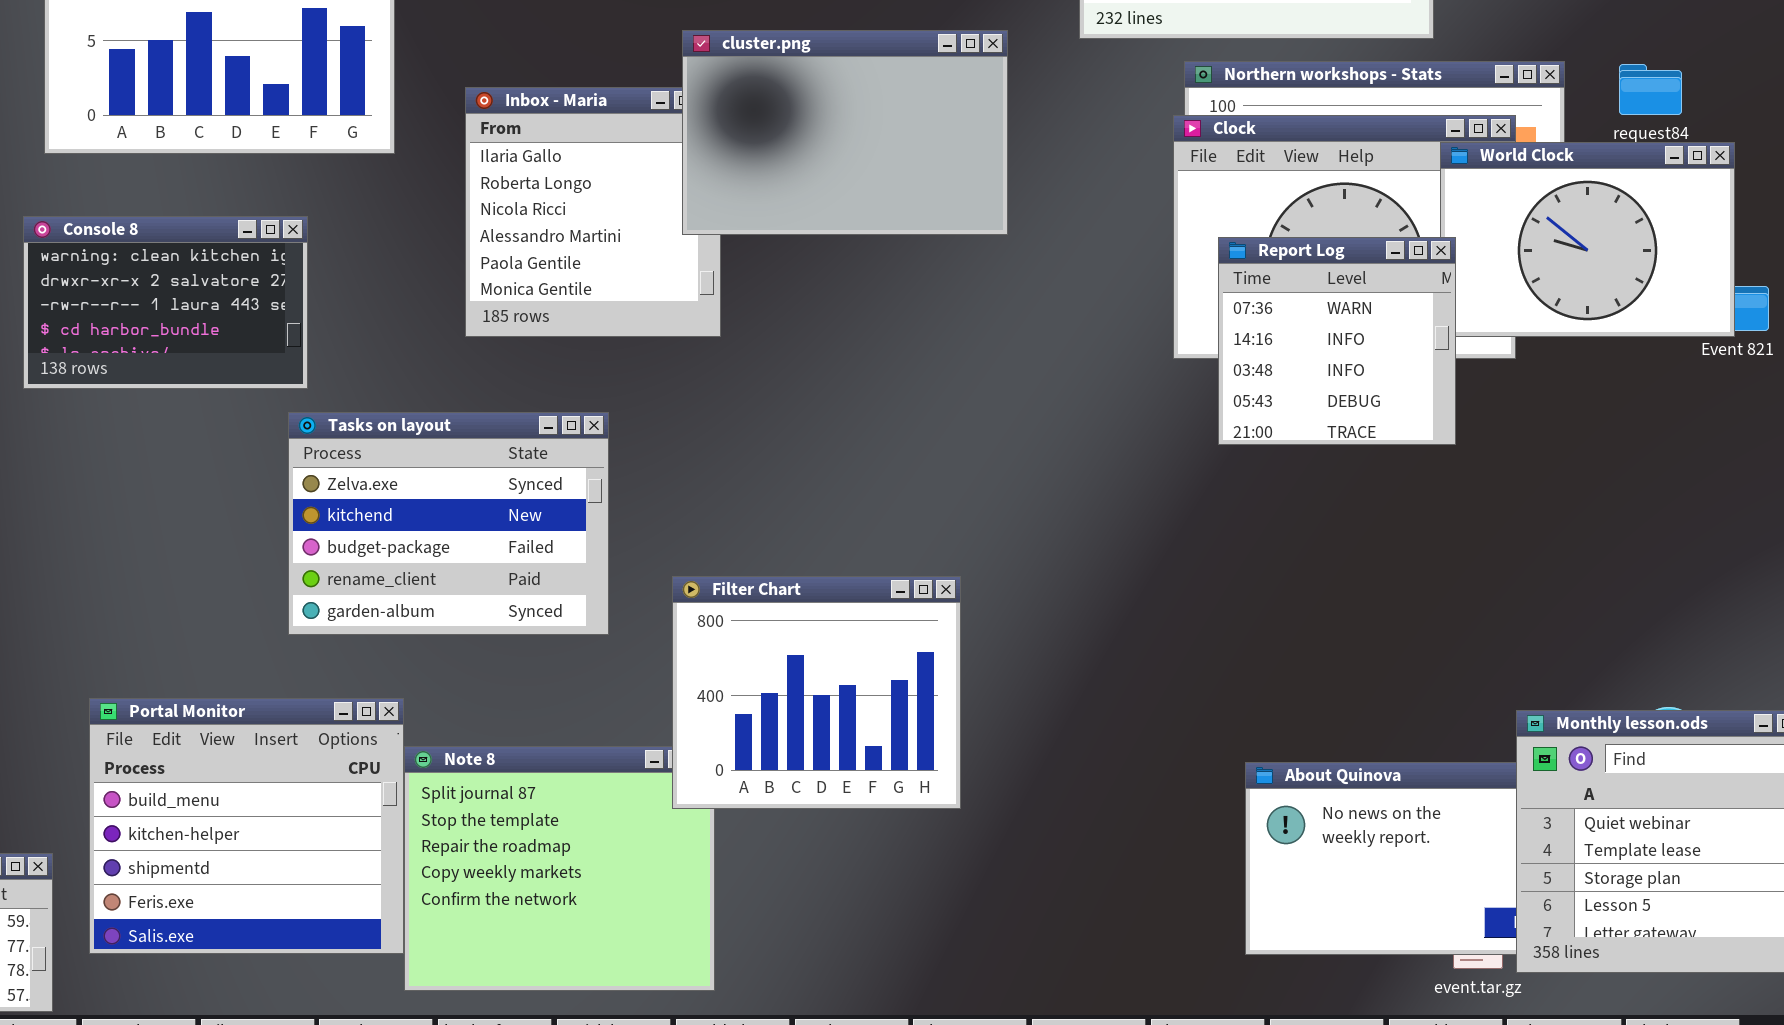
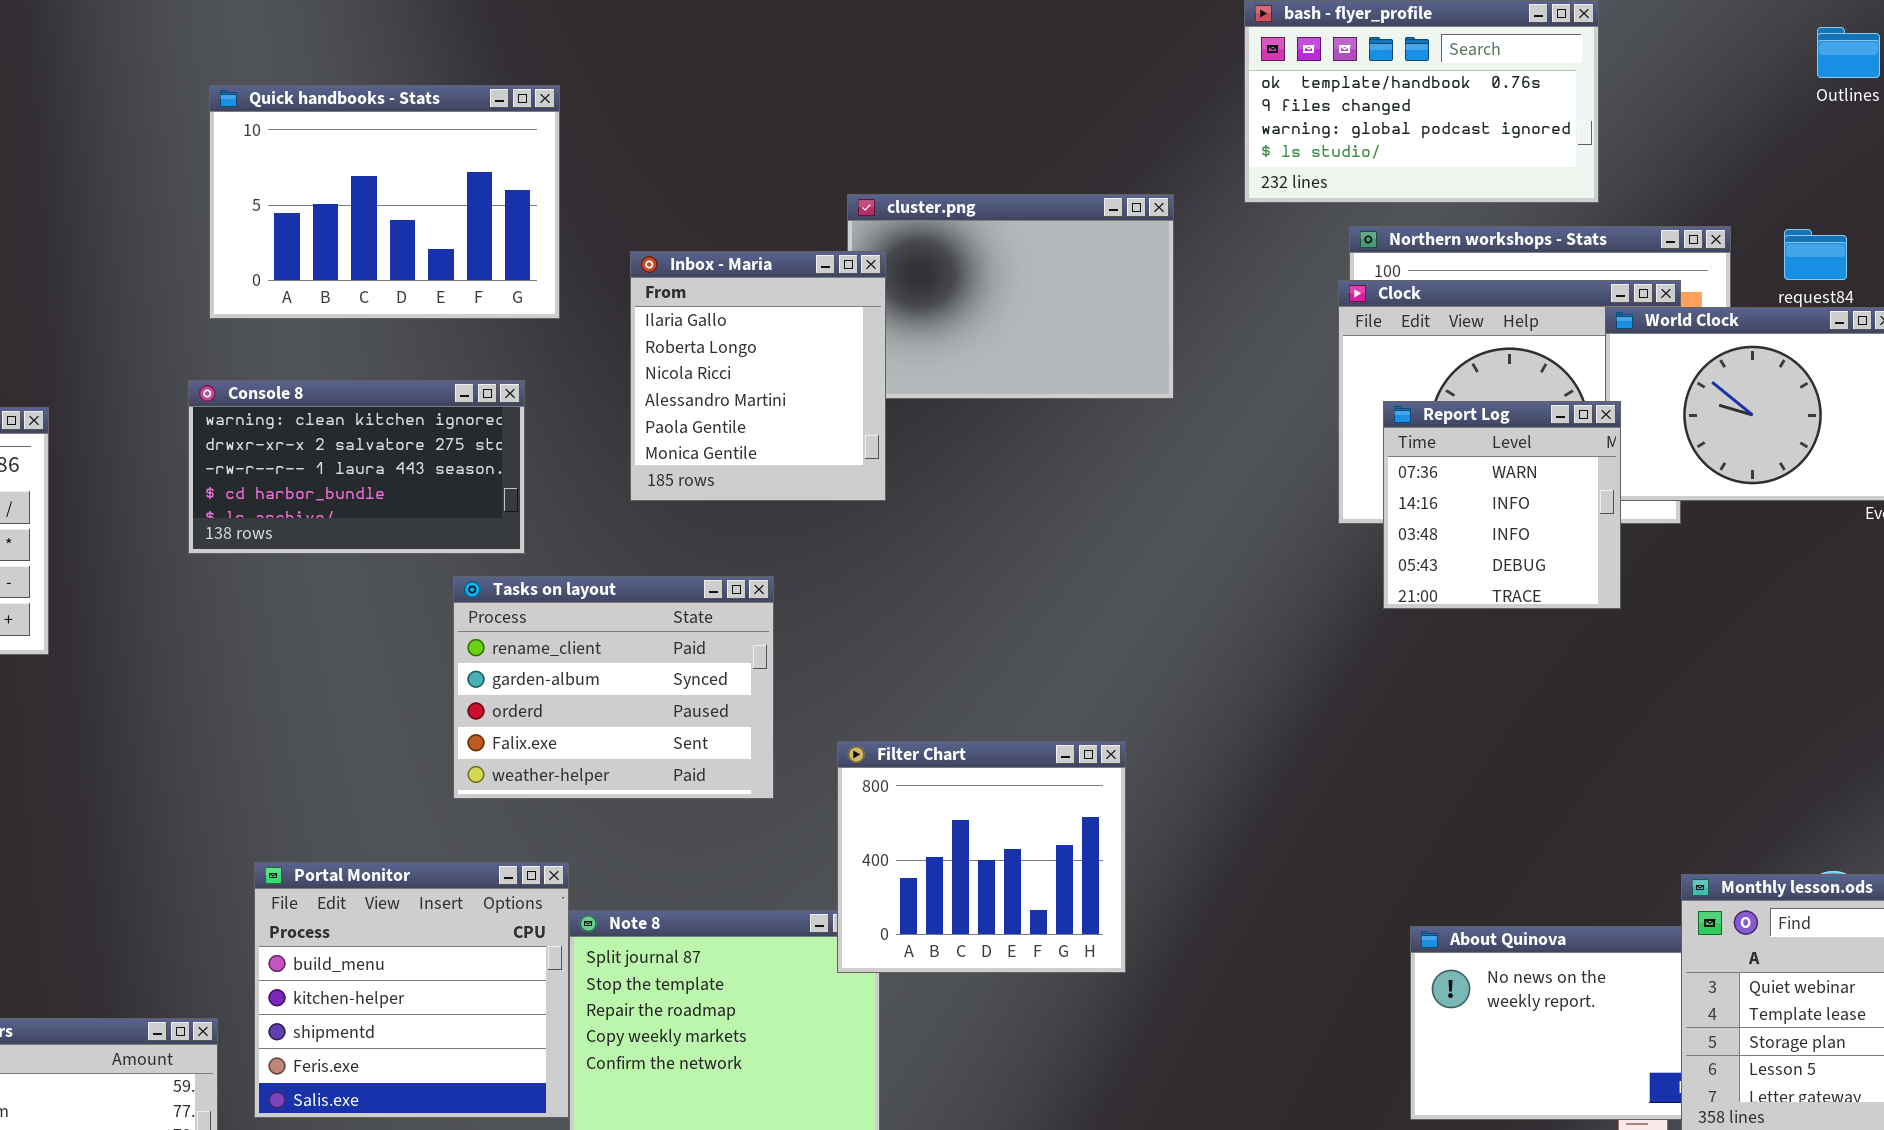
Inbox - Maria: [465,87,721,337] -> [630,251,886,501], raised
Console 8: [23,216,308,389] -> [188,380,525,554], resized
Tasks on layout: [288,412,609,635] -> [453,576,774,799], scrolled down 3 rows

